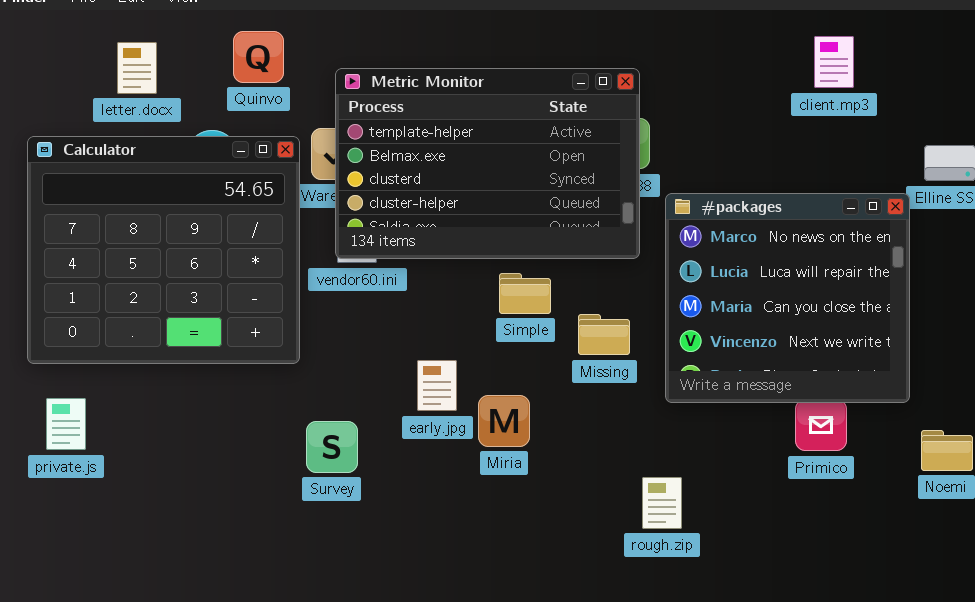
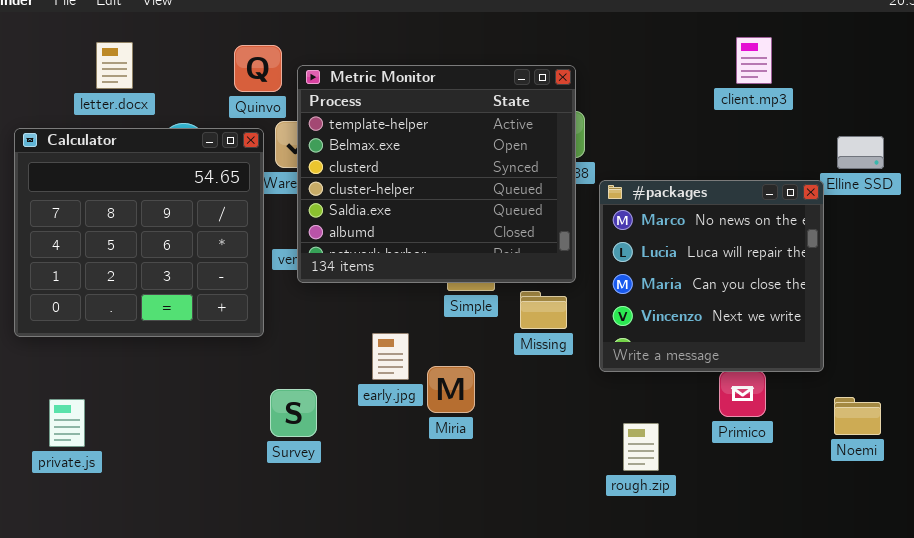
Quinvo: [233,31,284,83] -> [234,45,282,92], moved
Metric Monitor: [335,68,640,259] -> [297,65,576,283], resized
private.js: [46,398,86,450] -> [49,399,85,447], moved
rough.zip: [642,477,682,529] -> [623,423,659,471], moved

